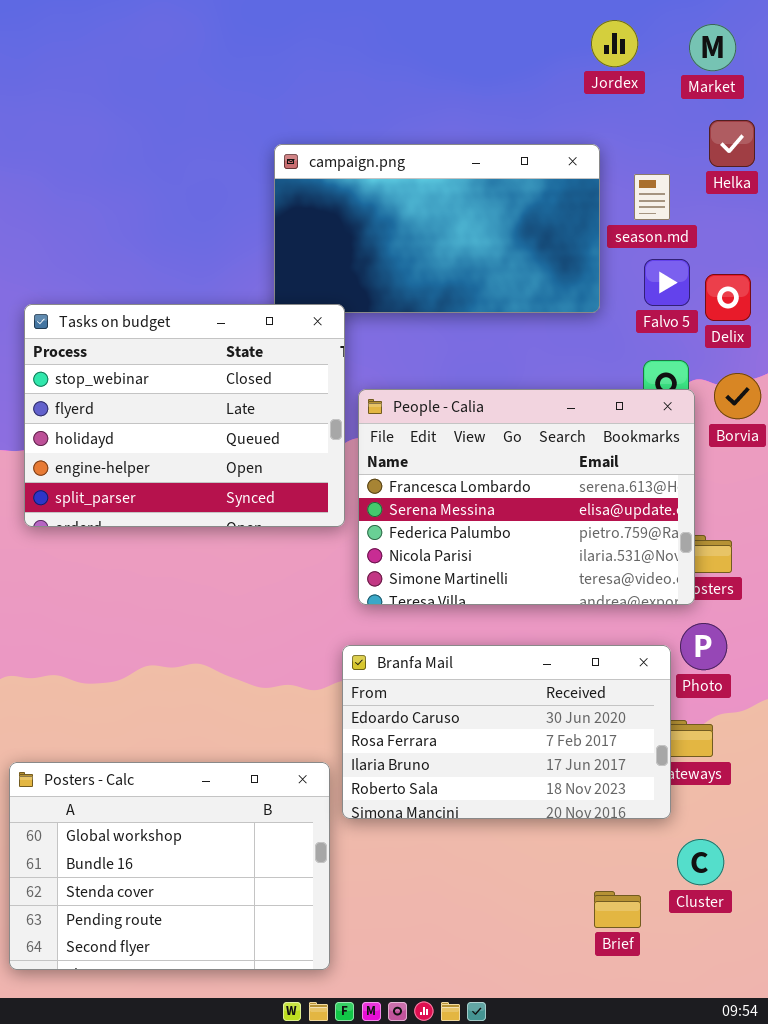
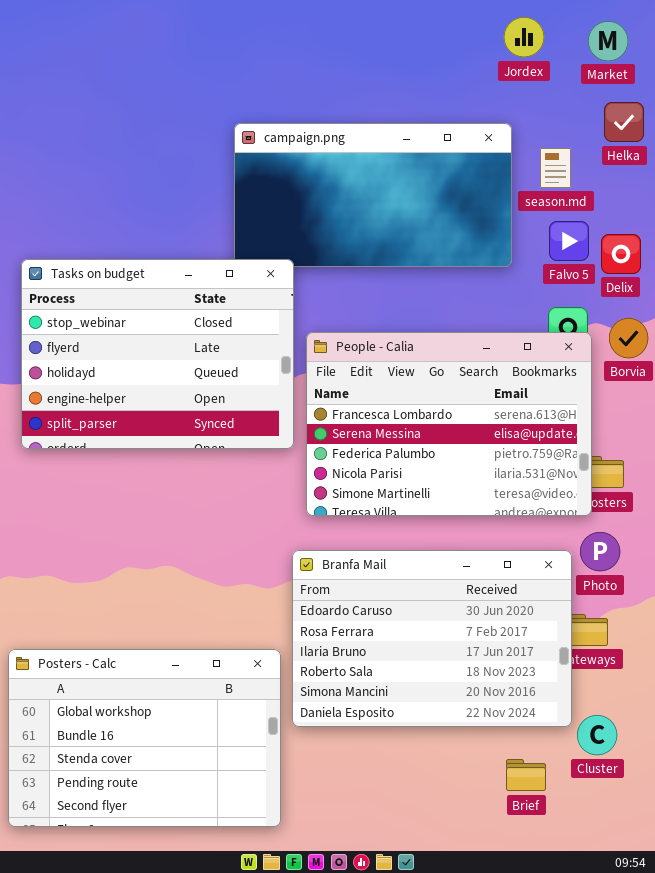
Branfa Mail: [342,645,671,819] -> [292,550,572,727], resized

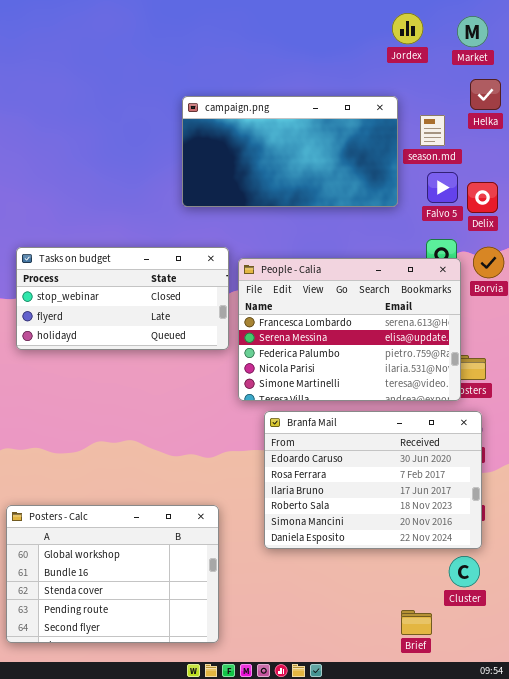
Tasks on budget: [21,259,294,449] -> [16,247,229,350], resized
Branfa Mail: [292,550,572,727] -> [264,411,482,549], moved
Brief: [506,759,546,791] -> [401,610,432,635], moved

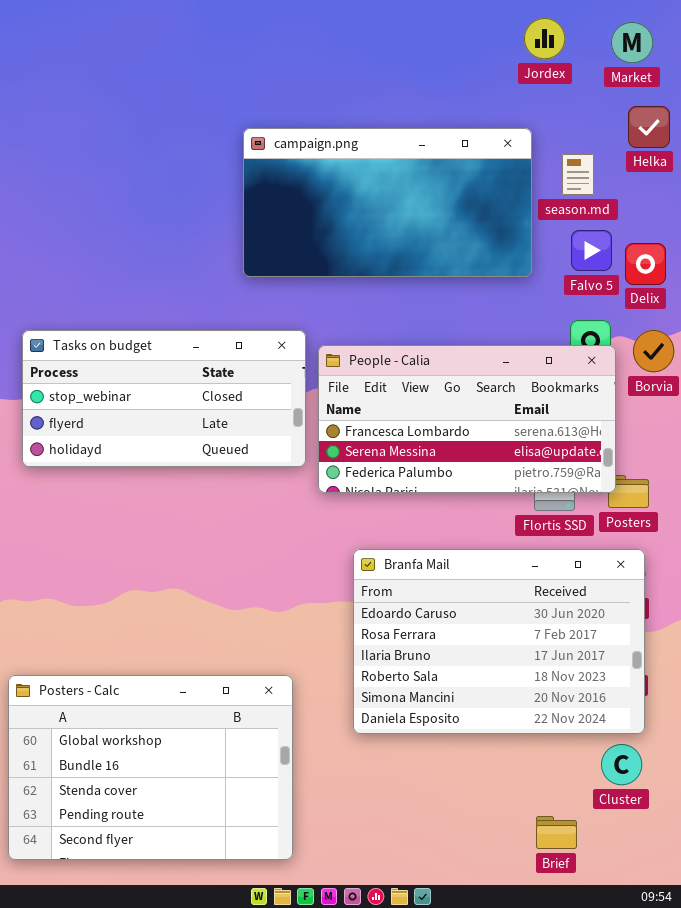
People - Calia: [238,258,461,401] -> [318,345,616,493], resized

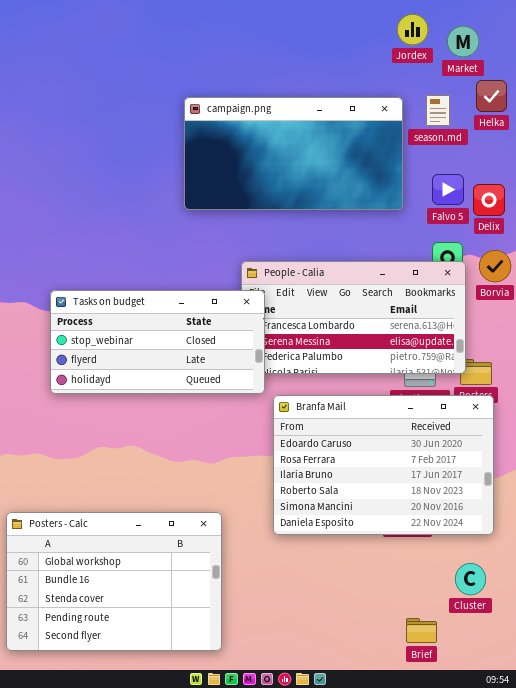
Market: [611,22,653,63] -> [447,26,479,57], moved
season.md: [562,154,594,195] -> [426,95,450,126], moved
Tasks on budget: [22,330,306,467] -> [50,290,265,394], moved
Branfa Mail: [353,549,645,734] -> [273,395,494,535], moved

